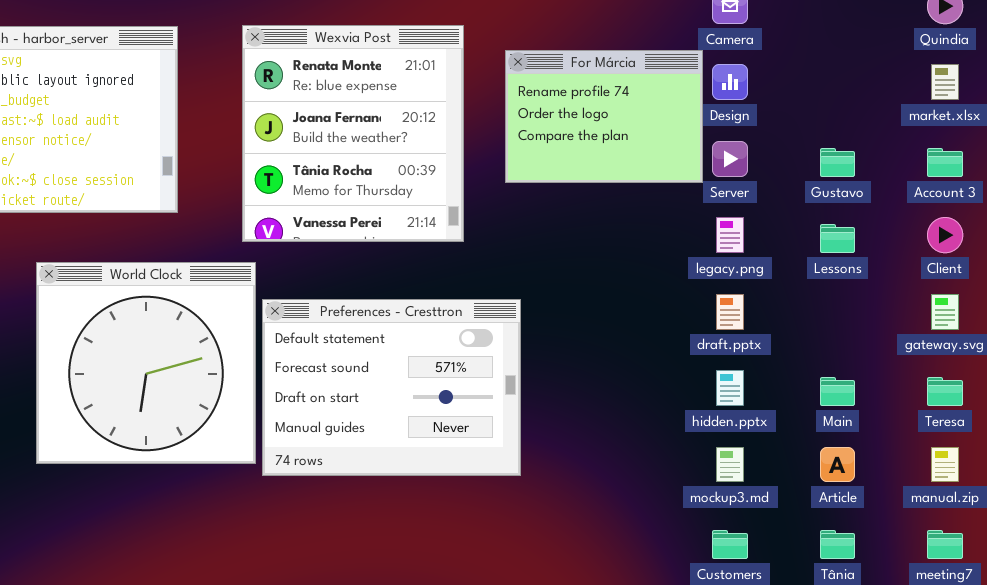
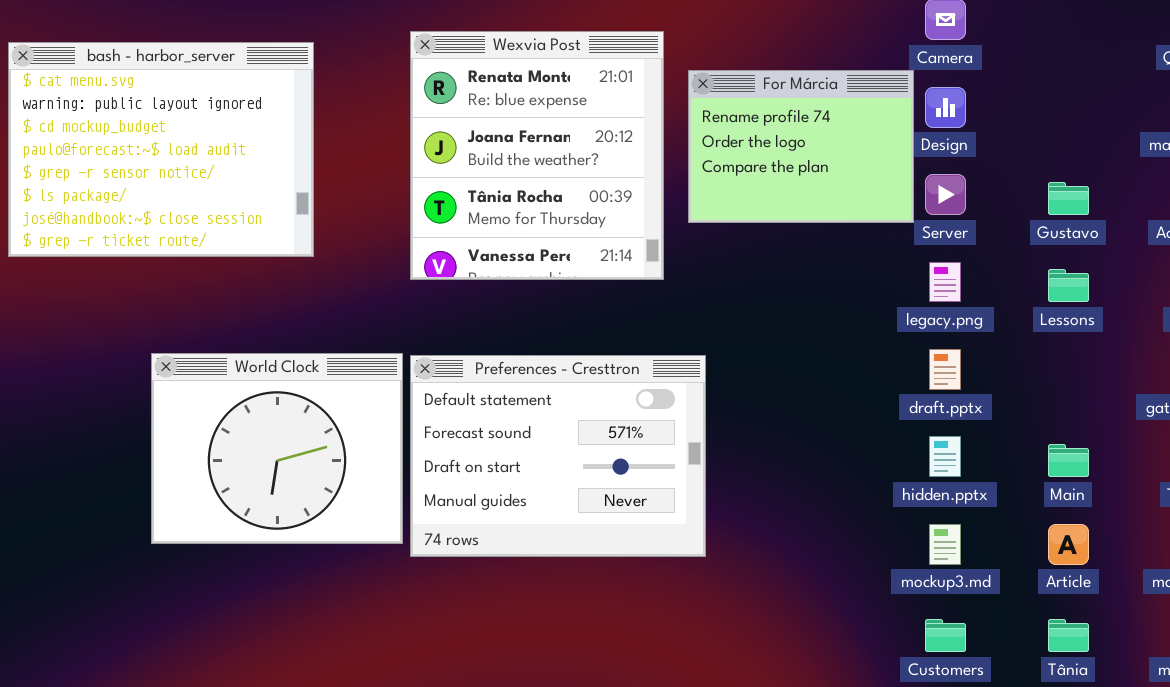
Wexvia Post: [242,25,464,242] -> [410,31,664,280], moved
World Clock: [36,262,256,464] -> [151,353,403,544], resized

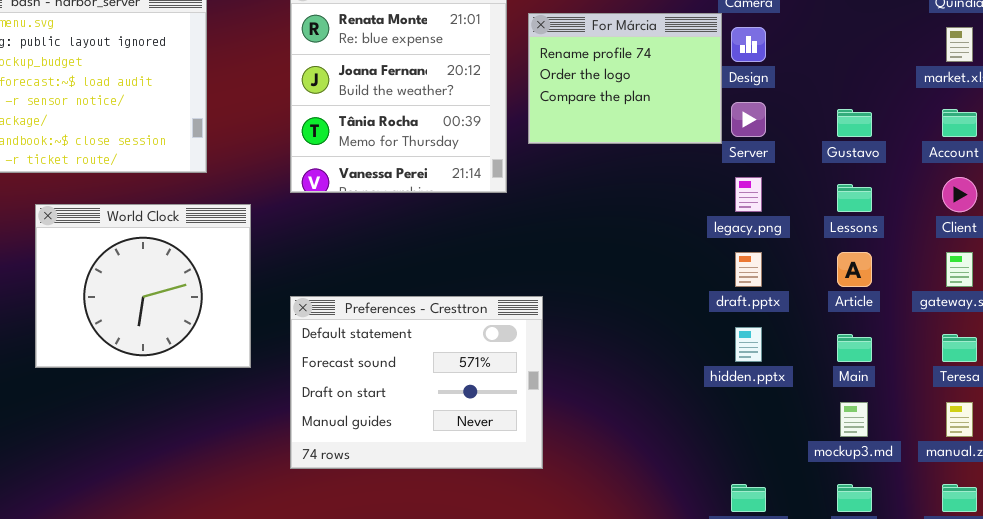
World Clock: [151,353,403,544] -> [35,204,251,368], moved
Preferences - Cresttron: [410,355,706,557] -> [290,296,543,469], moved
mockup3.md: [929,524,961,565] -> [840,402,868,437], moved
Article: [1048,524,1089,565] -> [837,252,872,287], moved

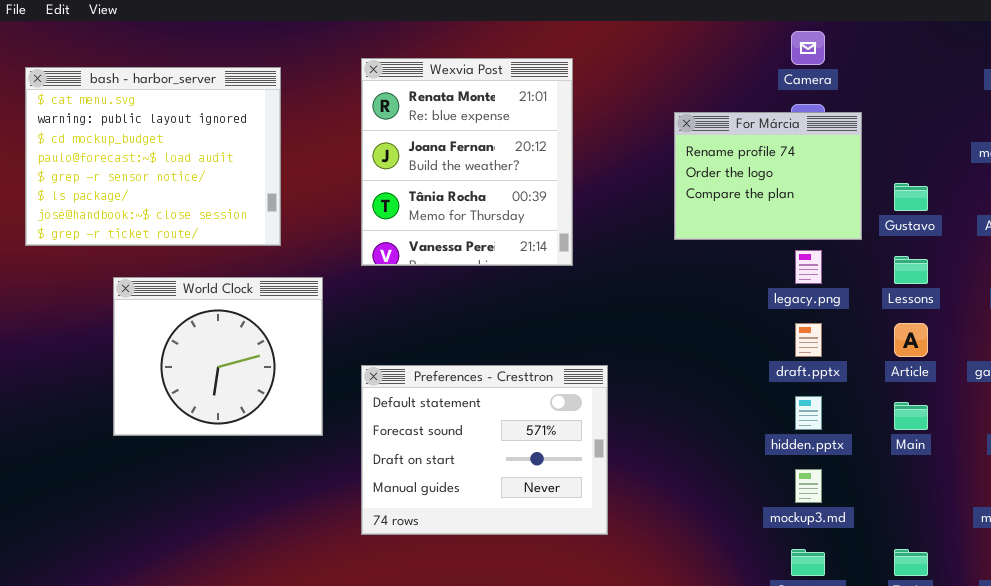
For Márcia: [528,13,722,144] -> [674,112,862,240], moved
mockup3.md: [840,402,868,437] -> [795,469,822,503], moved

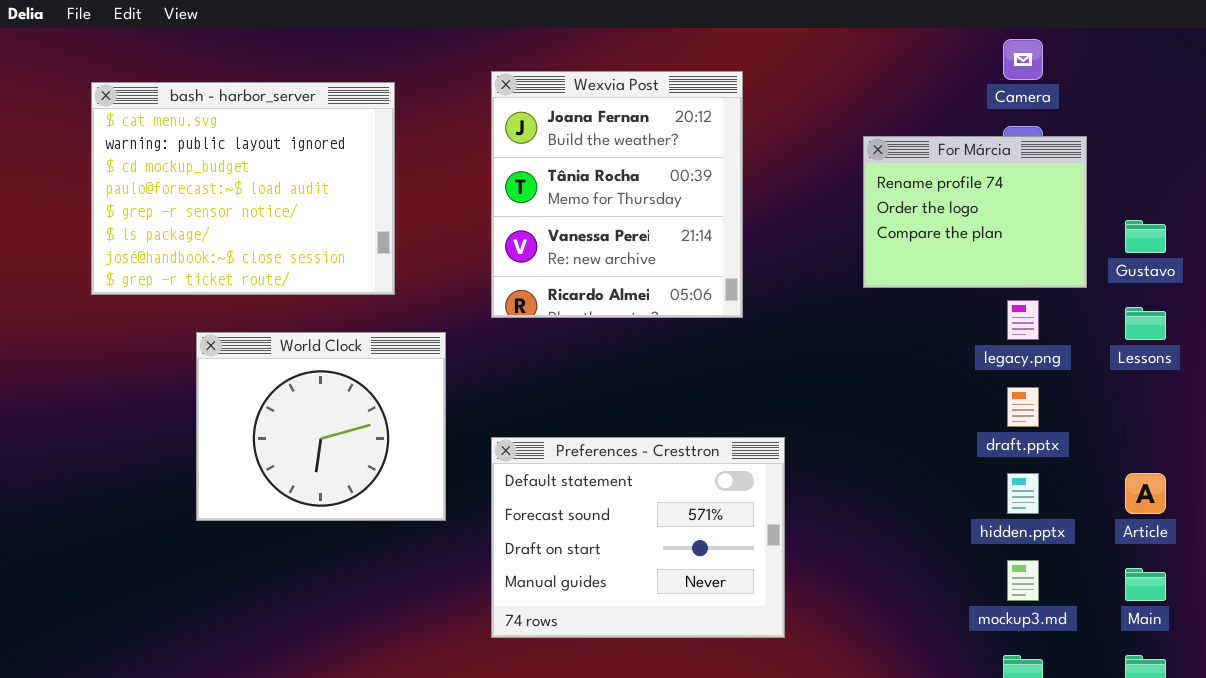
Wexvia Post: [361,58,573,266] -> [491,71,743,318], scrolled down 1 row
Article: [894,323,928,357] -> [1125,473,1166,514], moved
Main: [894,402,928,430] -> [1125,568,1166,601], moved

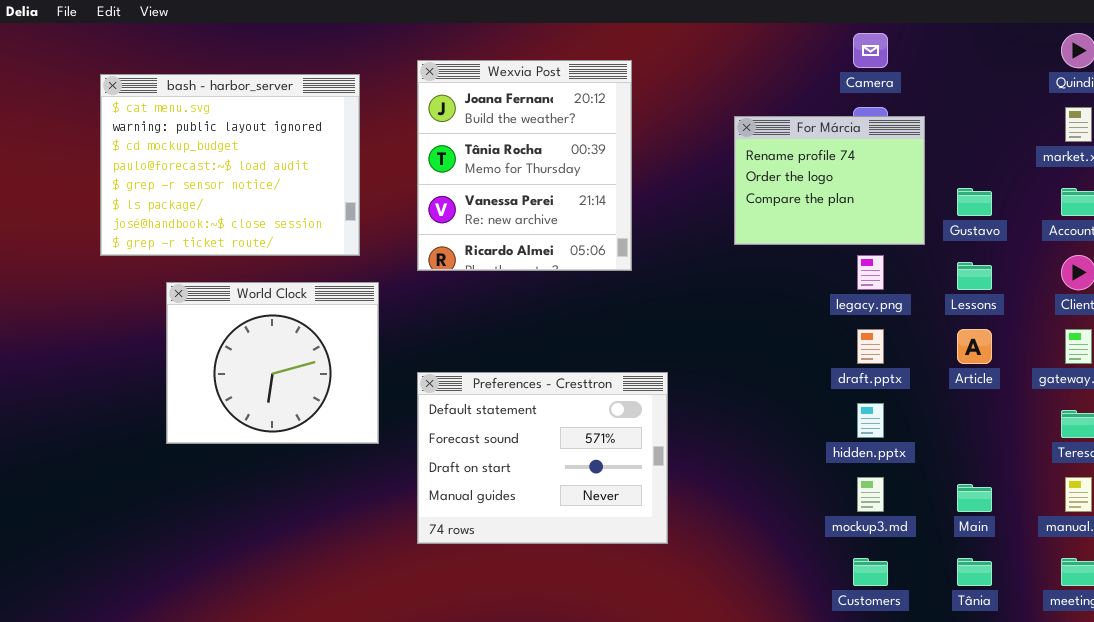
bash - harbor_server: [91,82,395,295] -> [100,74,360,256], moved
Article: [1125,473,1166,514] -> [957,329,992,364], moved

